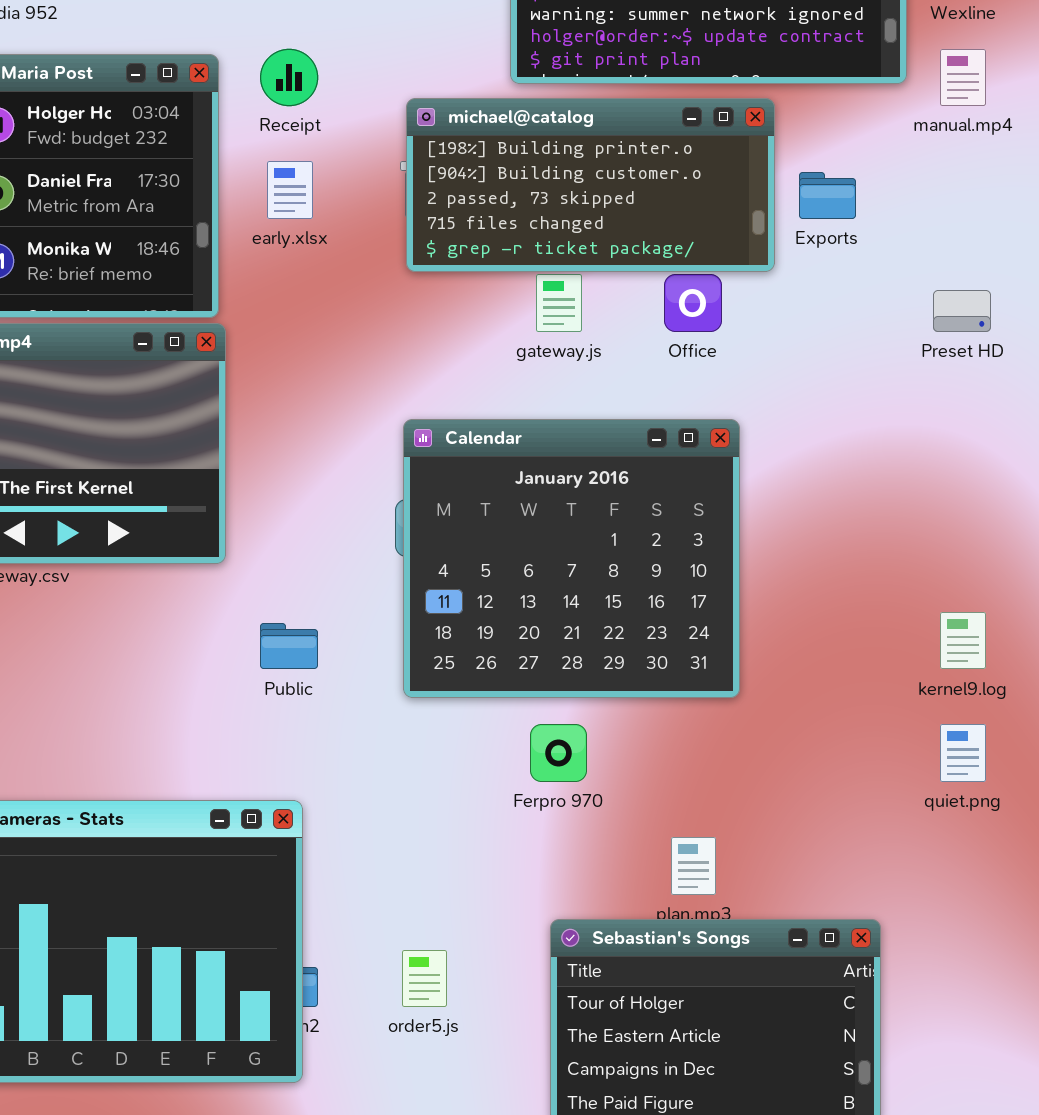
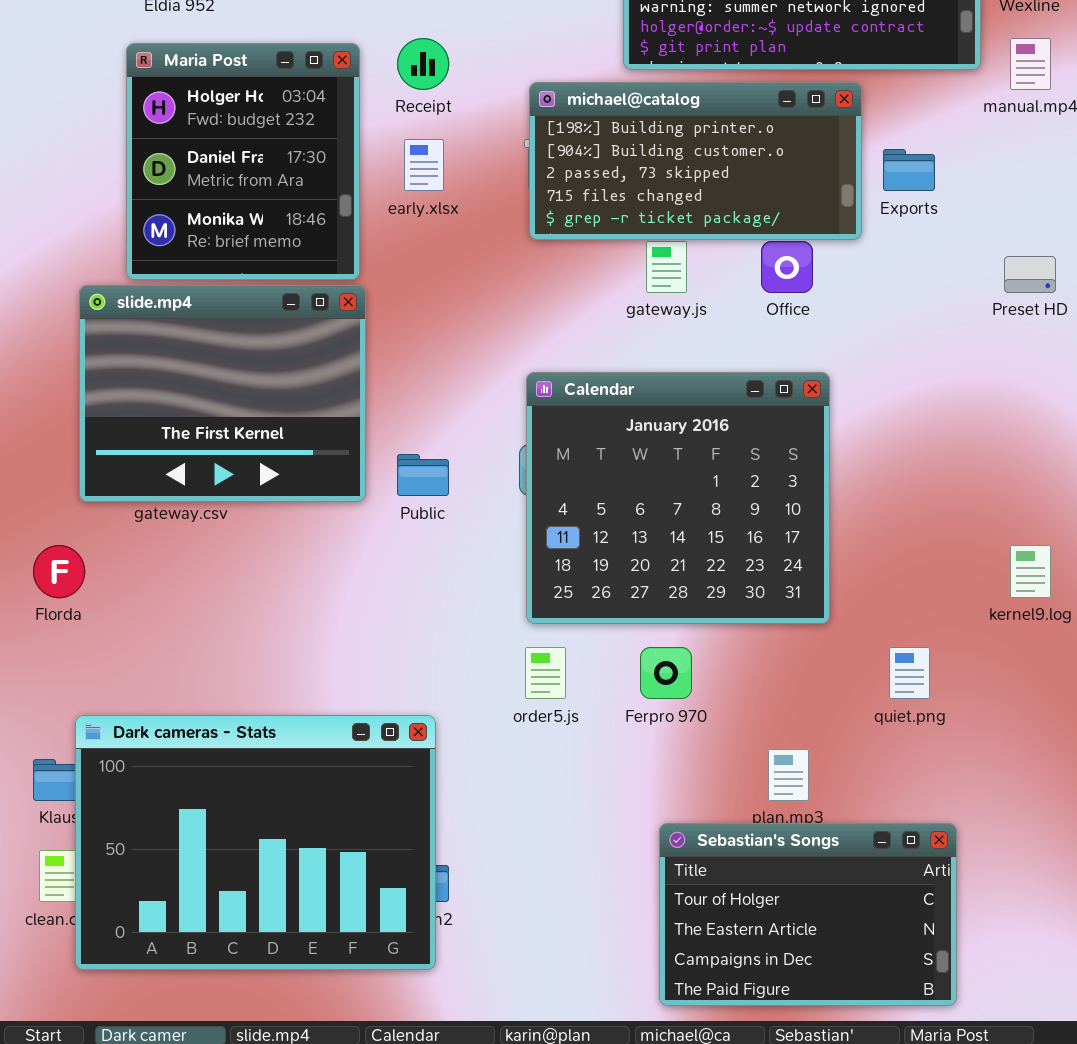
Public: [260,623,318,669] -> [397,454,449,496], moved
quiet.png: [940,724,986,782] -> [889,647,930,699], moved
order5.js: [402,950,447,1007] -> [525,647,566,699], moved

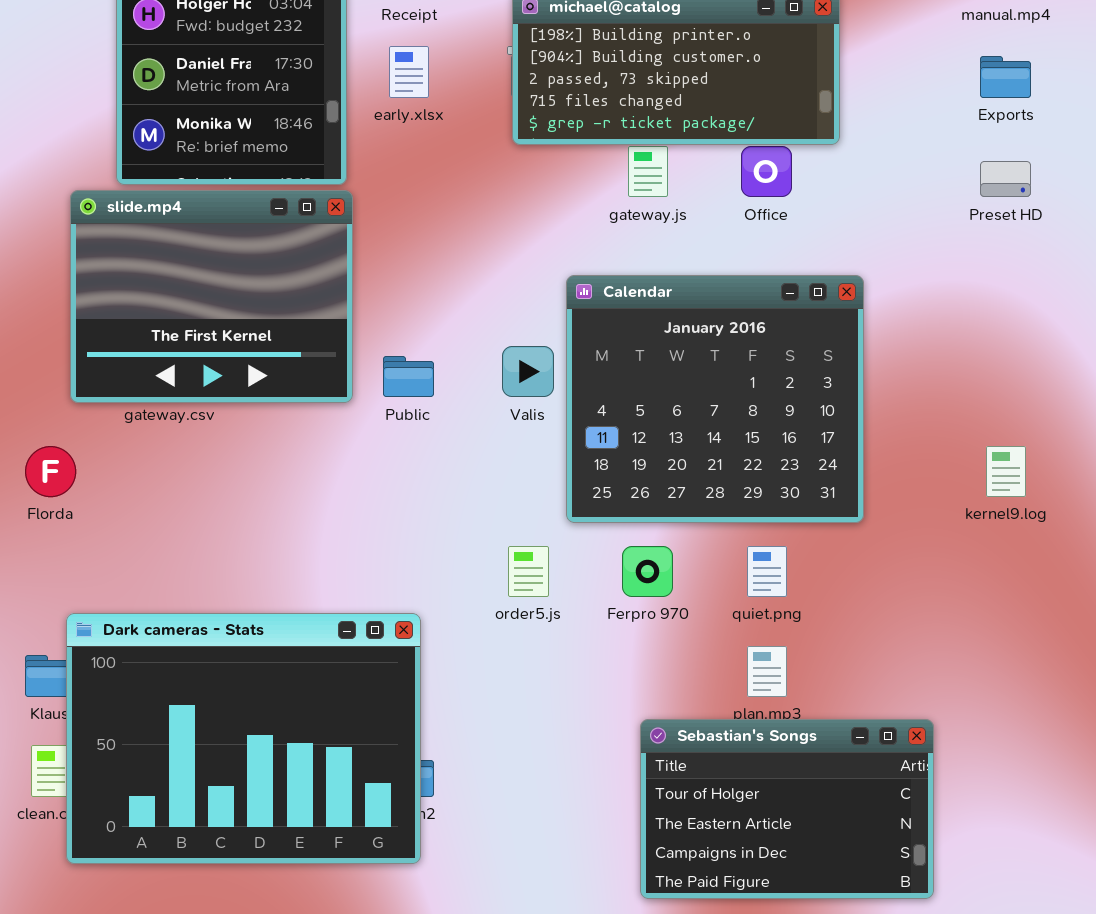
Exports: [883,149,935,191] -> [980,56,1031,98], moved
Calendar: [526,372,830,624] -> [566,275,864,523], moved
quiet.png: [889,647,930,699] -> [747,546,787,597], moved

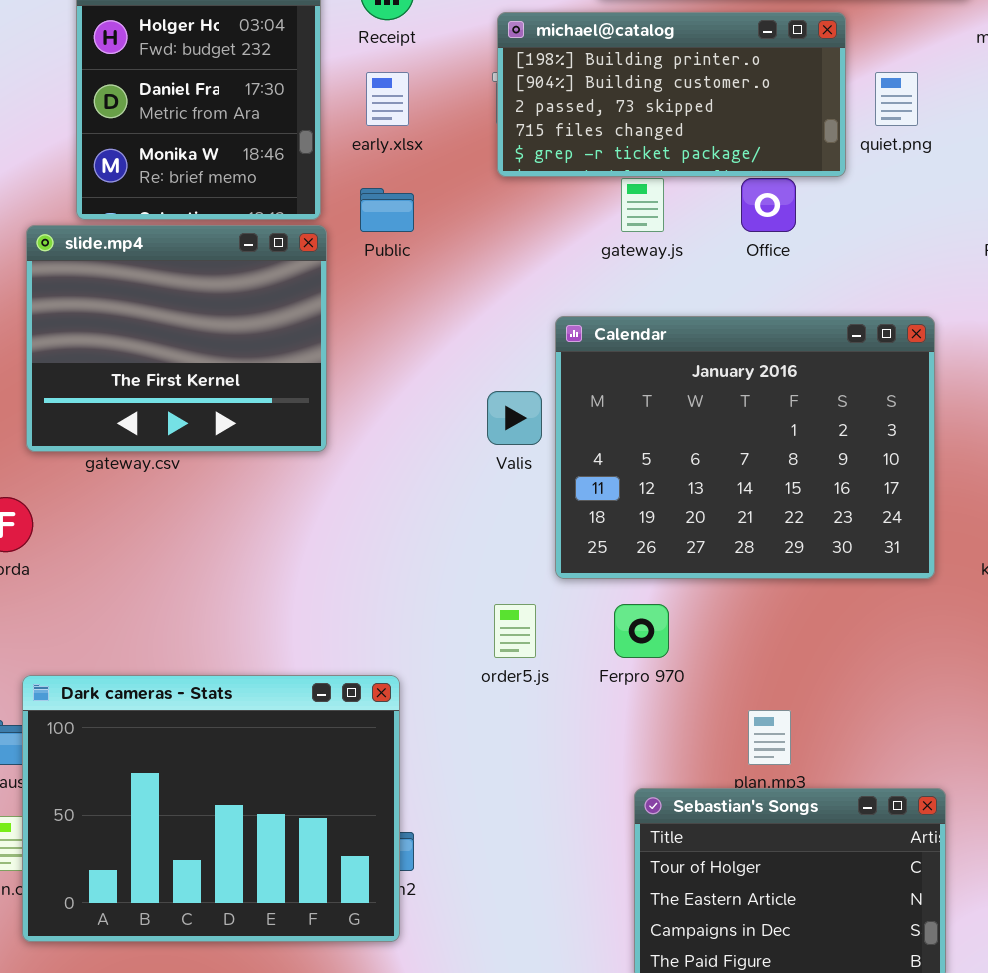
Calendar: [566,275,864,523] -> [555,316,935,579], resized
Public: [383,356,434,397] -> [360,188,414,232], moved
quiet.png: [747,546,787,597] -> [875,72,918,126], moved

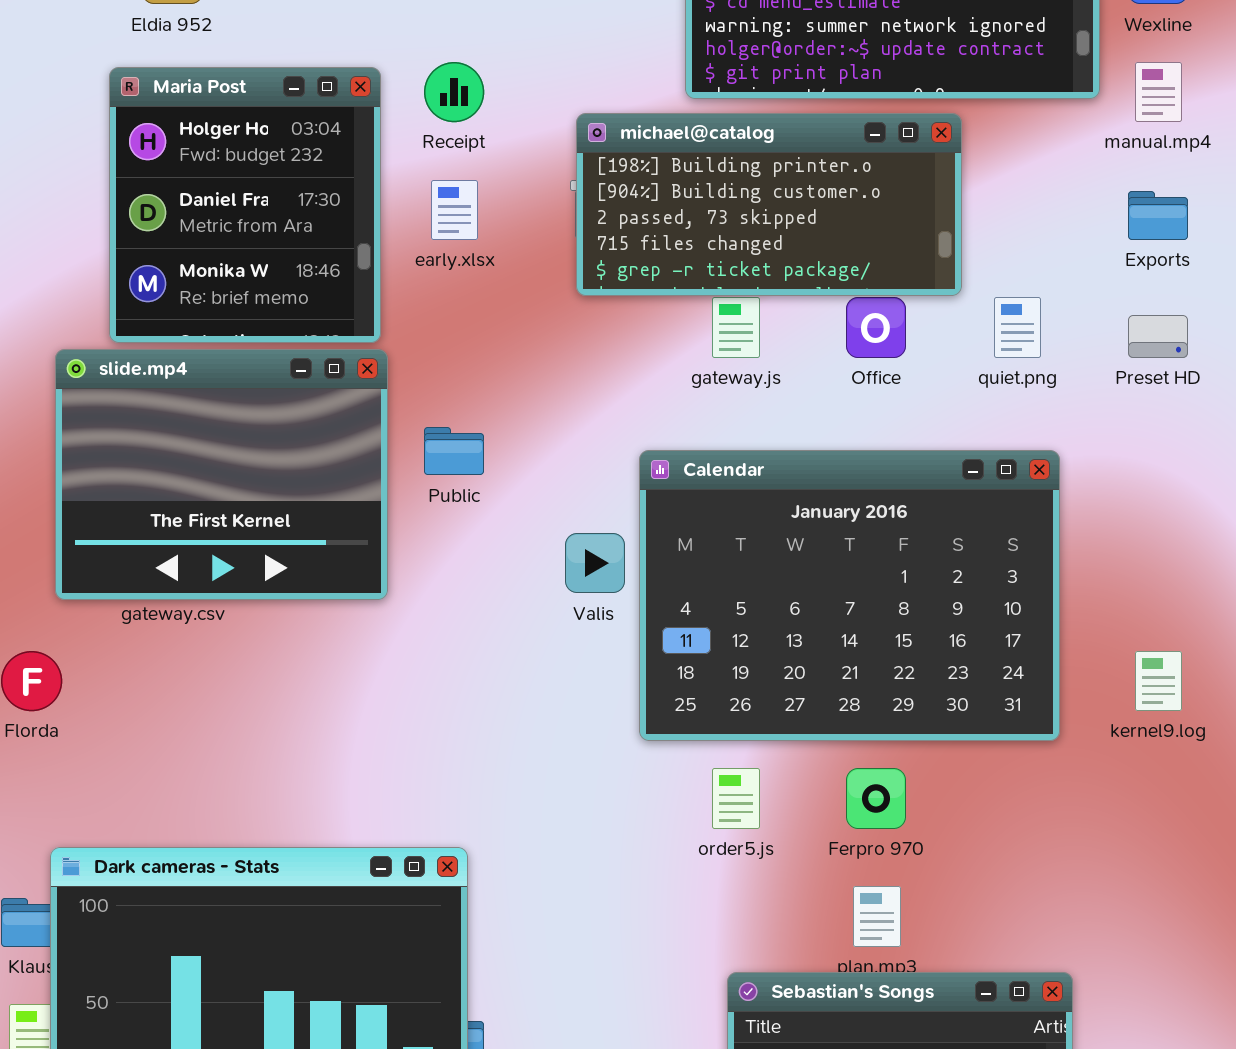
quiet.png: [875,72,918,126] -> [994,297,1041,358], moved
Public: [360,188,414,232] -> [424,427,484,475], moved
order5.js: [494,604,536,658] -> [712,768,760,829], moved
Ferpro 970: [614,604,669,658] -> [846,768,906,829], moved

